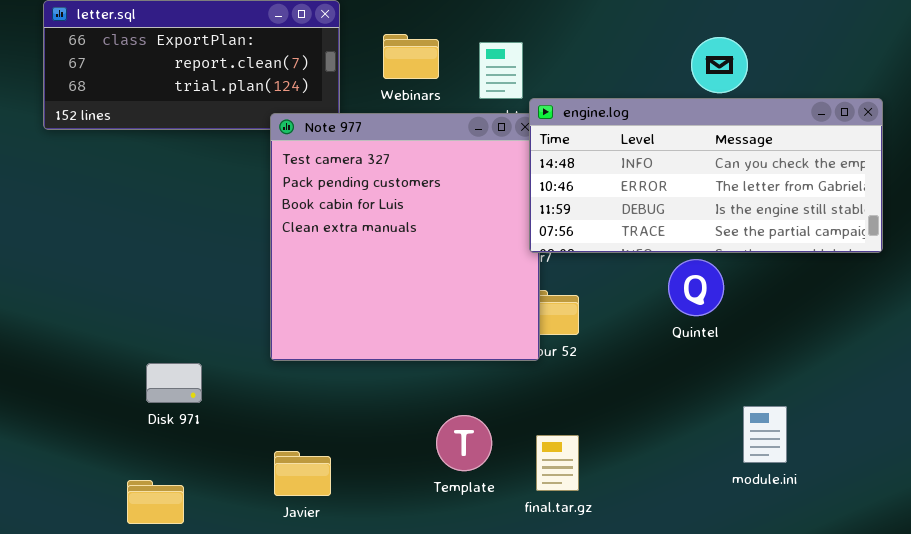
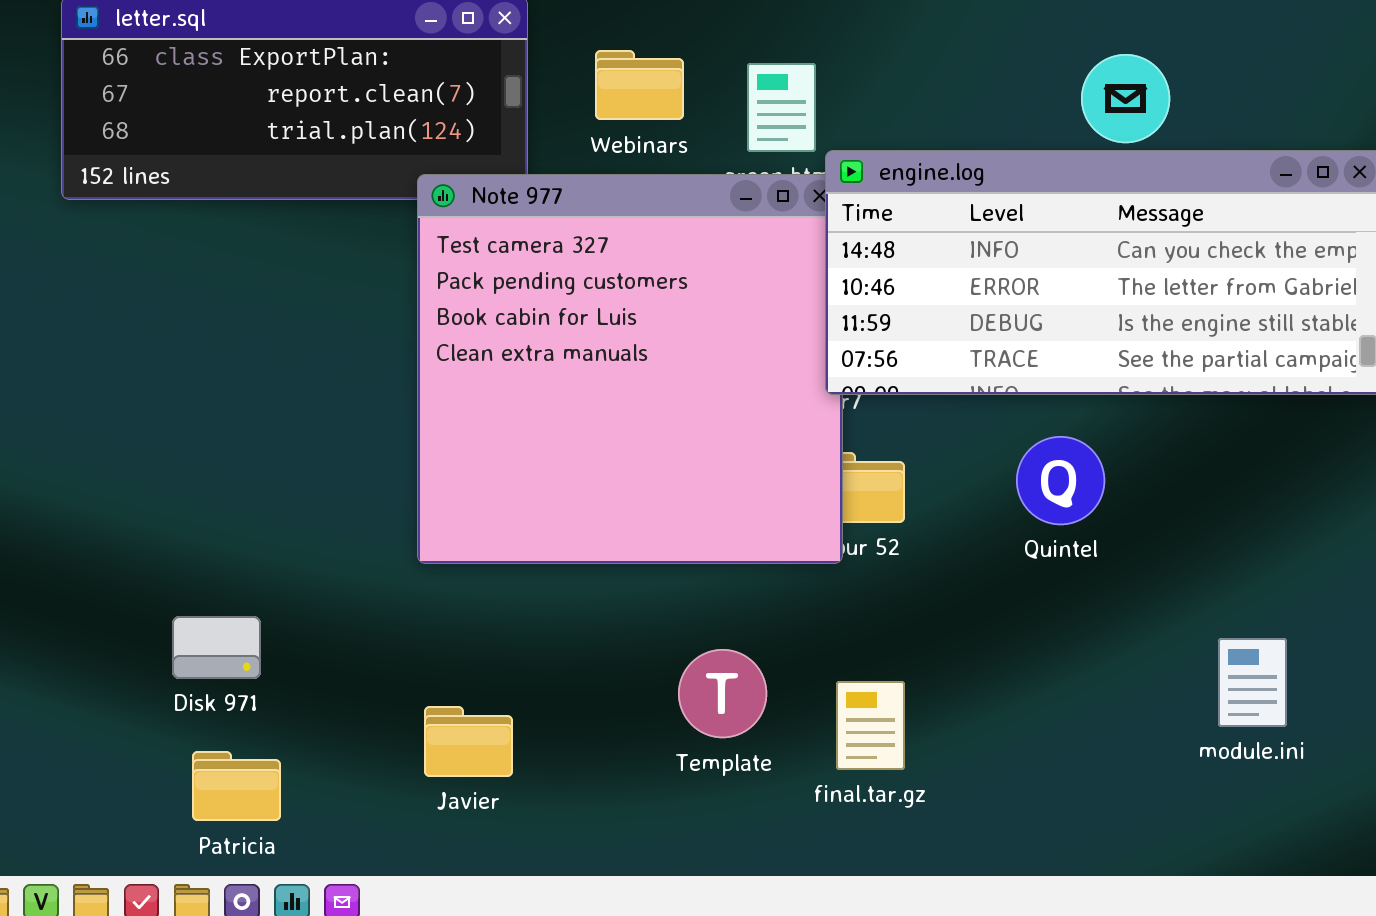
Quintel: [668,259,724,316] -> [1016,436,1105,525], moved
Disk 971: [146,363,202,403] -> [172,616,261,679], moved
module.ini: [743,406,787,463] -> [1218,638,1287,727], moved

